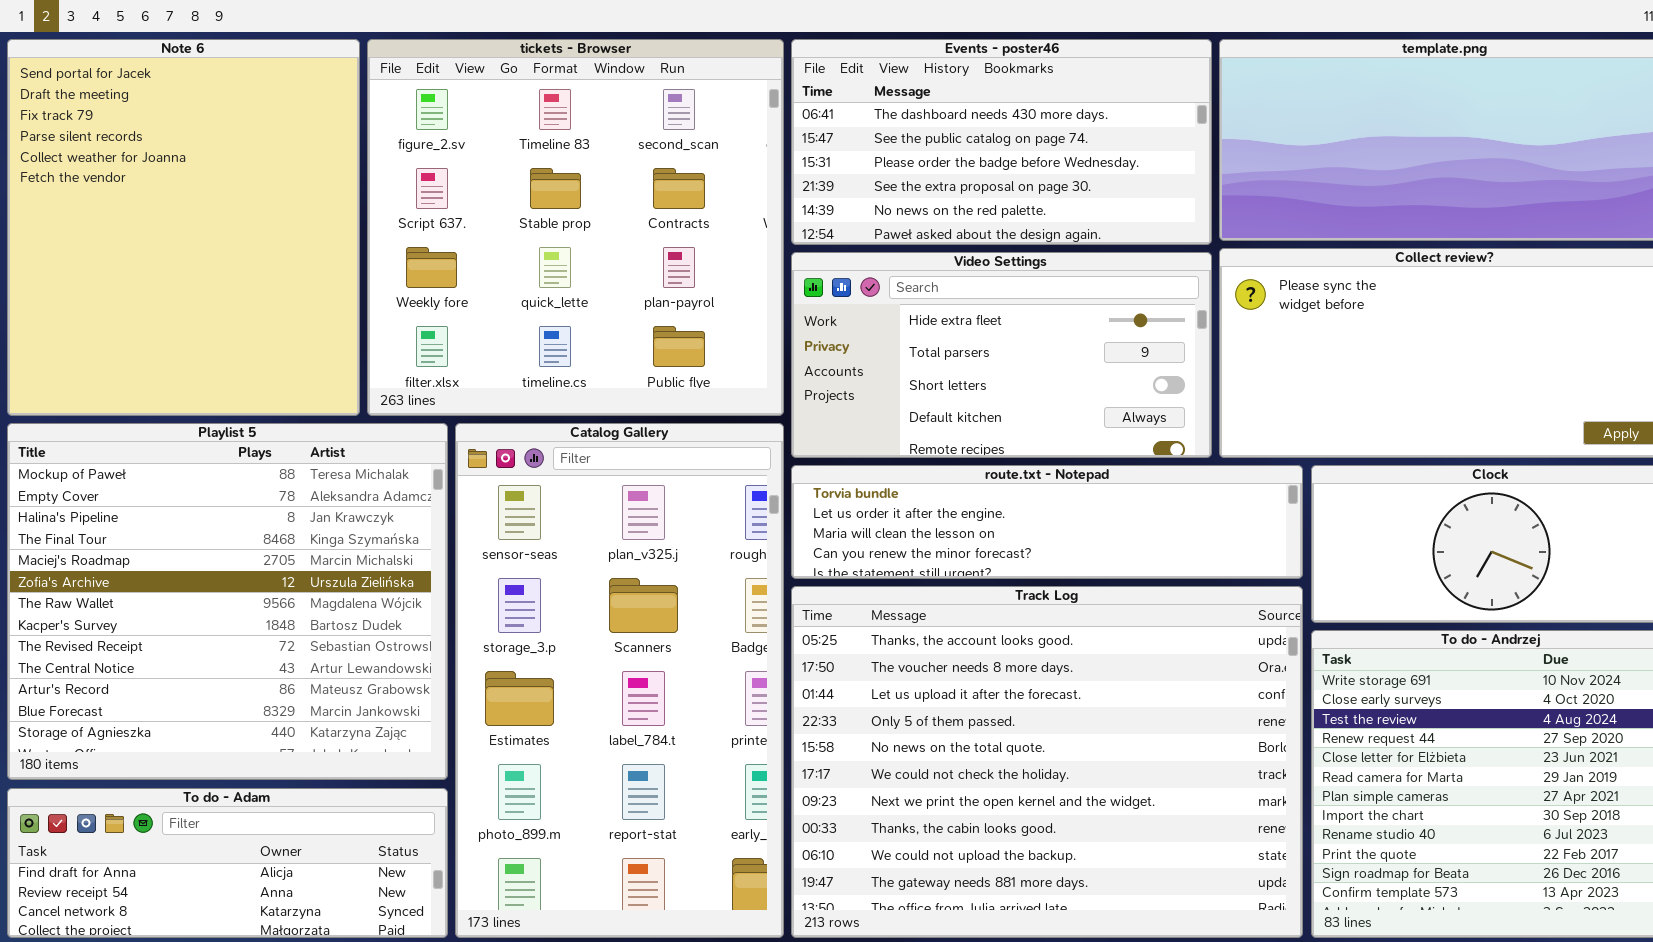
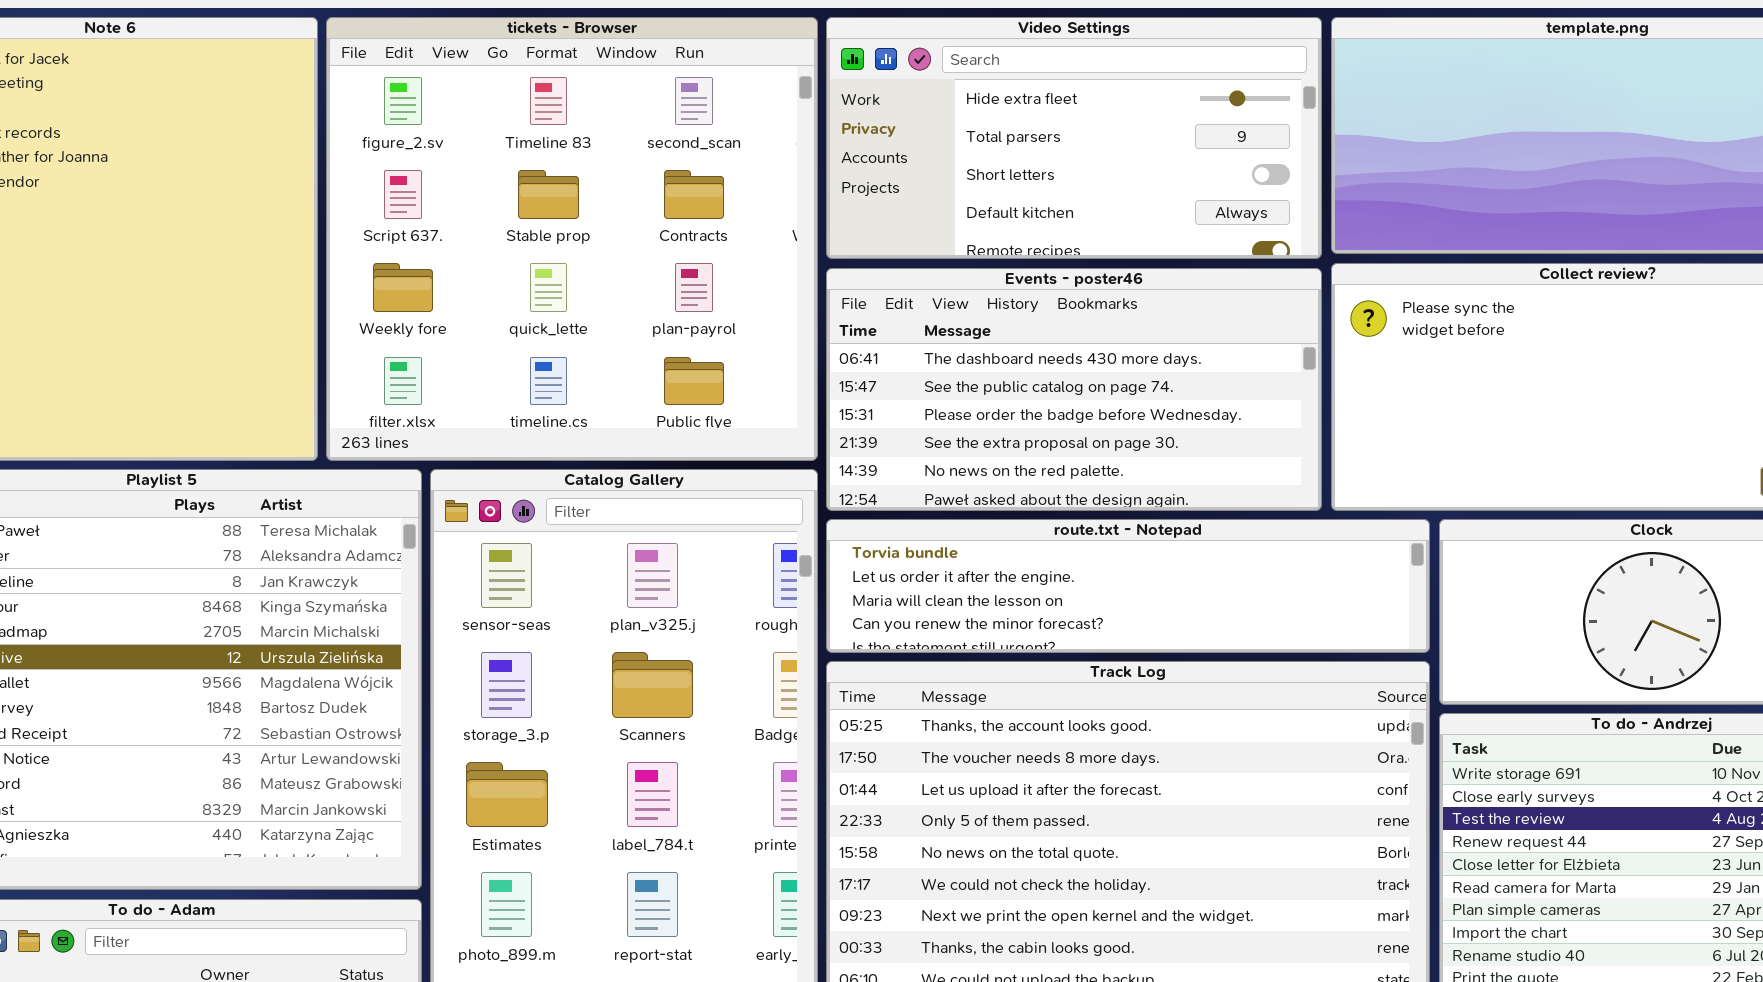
Events - poster46: [791,39,1212,245] -> [826,268,1322,511], moved
Video Settings: [791,252,1212,458] -> [826,17,1322,259], moved

